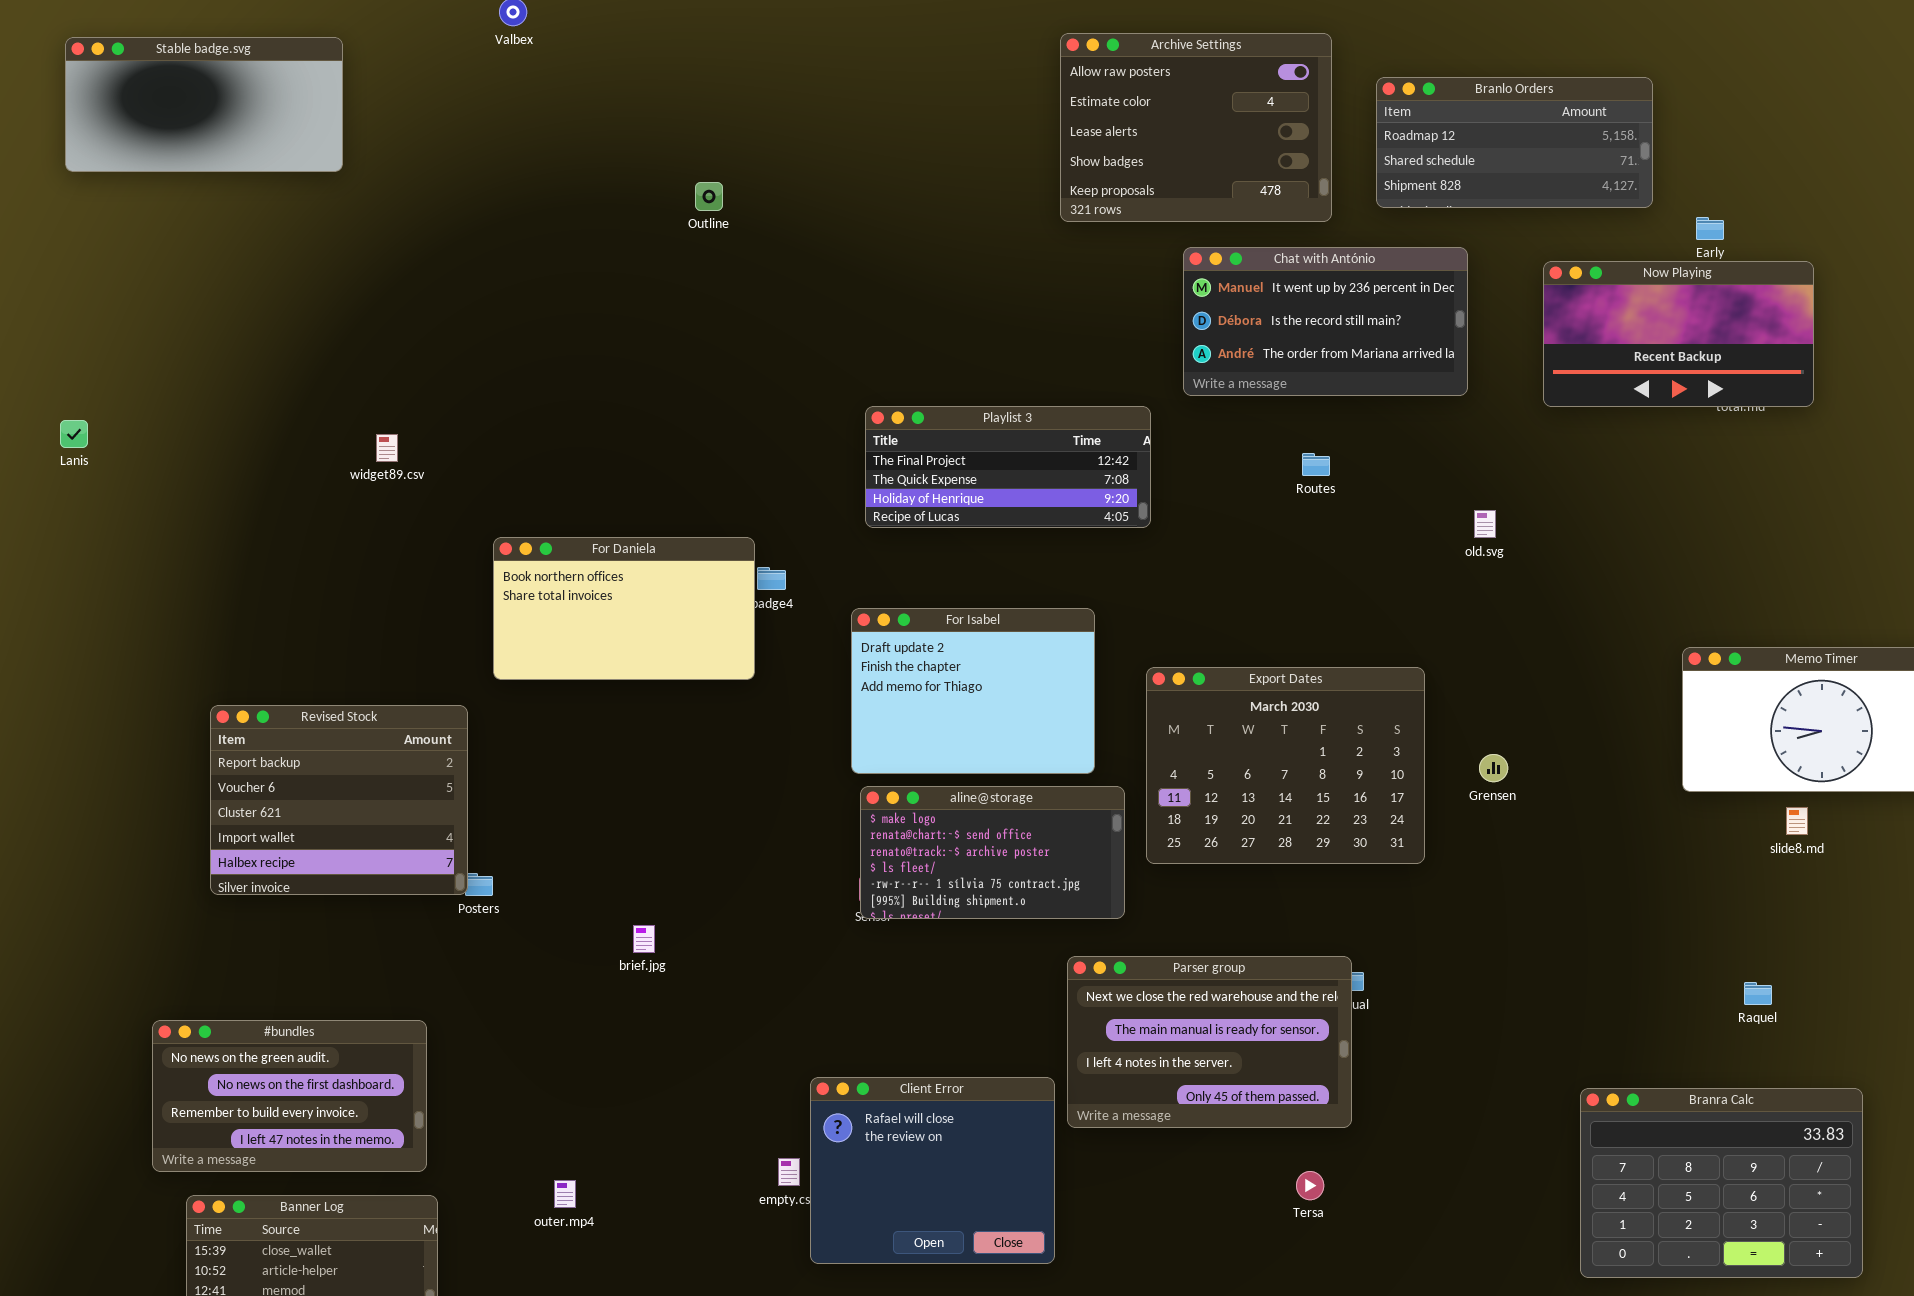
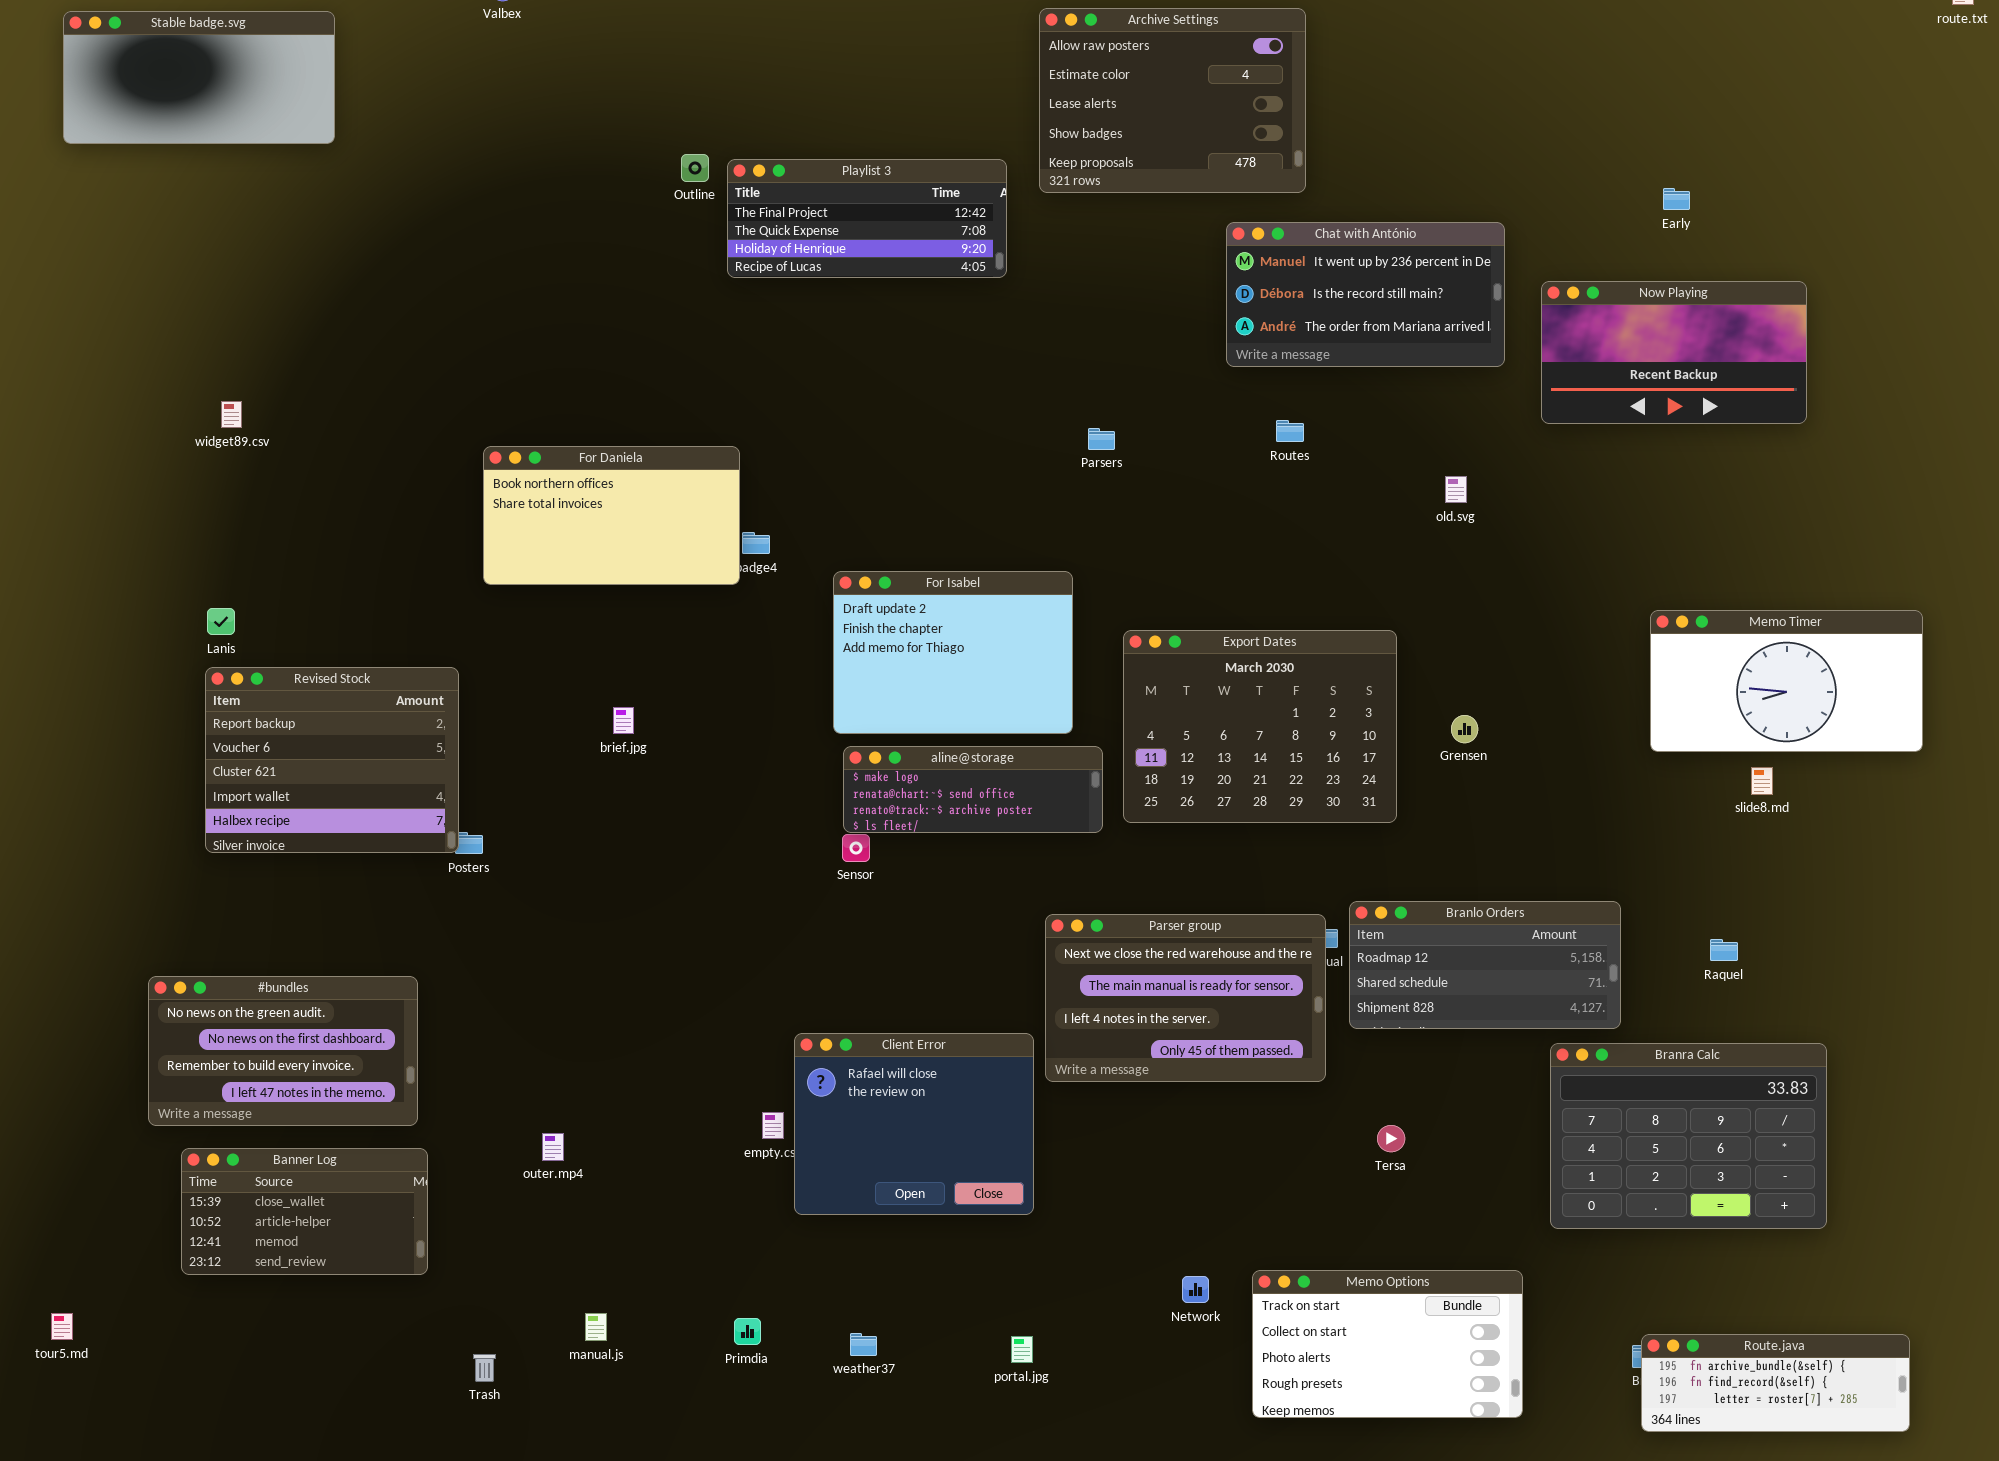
Branlo Orders: [1376,77,1653,208] -> [1349,901,1621,1029], moved
Chat with António: [1183,247,1468,396] -> [1226,222,1505,367], moved
Now Playing: [1543,261,1814,407] -> [1541,281,1807,424], moved
Playlist 3: [865,406,1151,528] -> [727,159,1007,278], moved
Lanis: [60,420,88,448] -> [207,608,235,635], moved
widget89.csv: [376,434,398,462] -> [221,401,242,428], moved
For Daniela: [493,537,755,680] -> [483,446,740,585], moved
aline@storage: [860,786,1125,919] -> [843,746,1103,833], resized
brief.jpg: [633,925,655,953] -> [613,707,634,734], moved
Tersa: [1296,1171,1324,1200] -> [1377,1125,1405,1152], moved

